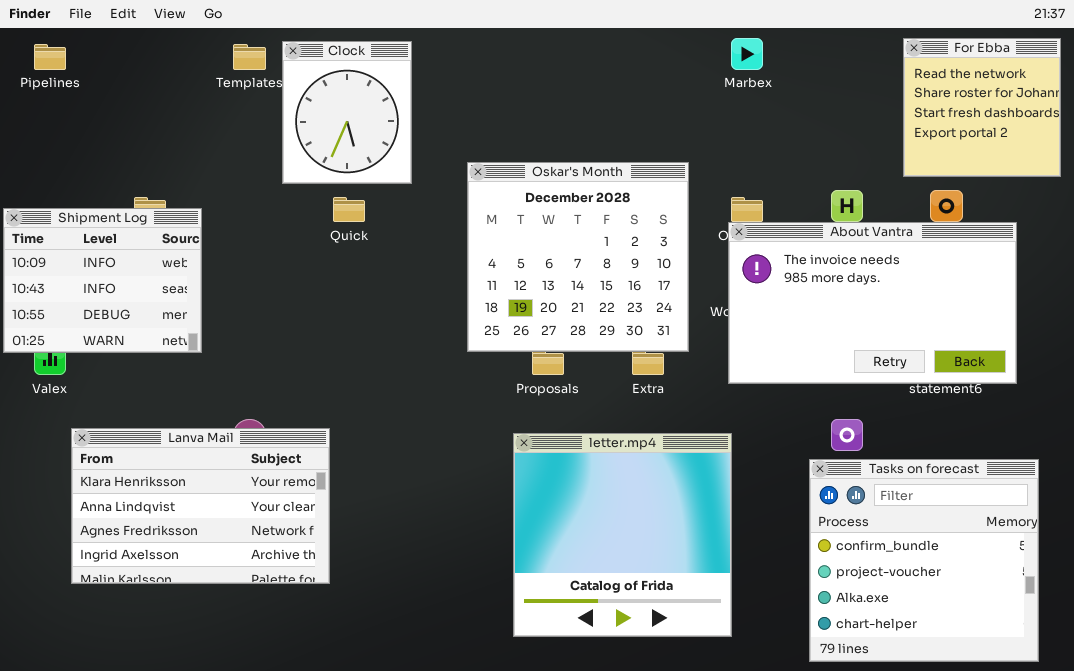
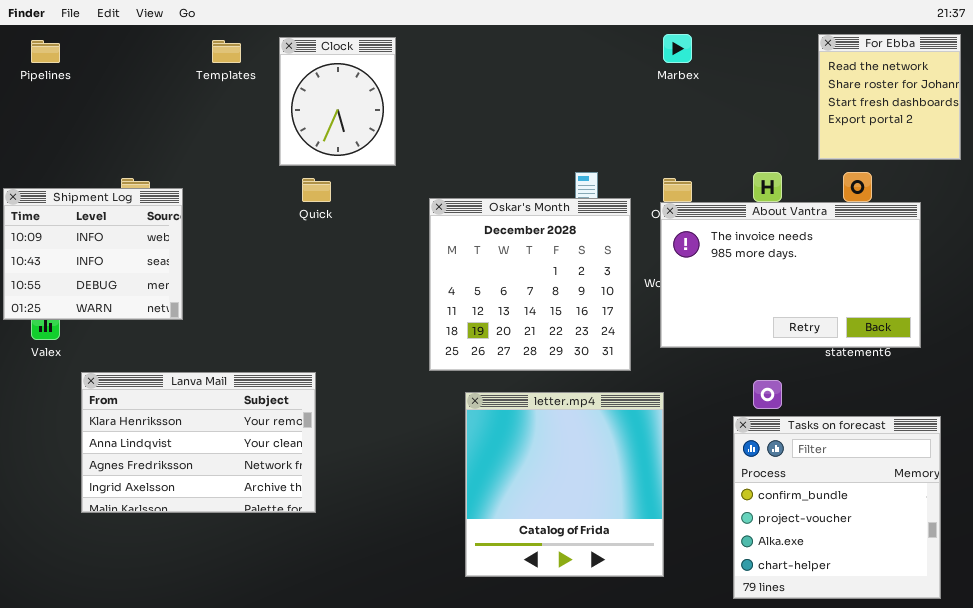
Clock: [282,41,412,184] -> [279,37,396,166], moved
Oskar's Month: [467,162,689,352] -> [429,198,631,371], moved
Lanva Mail: [71,428,330,584] -> [81,372,316,513], moved

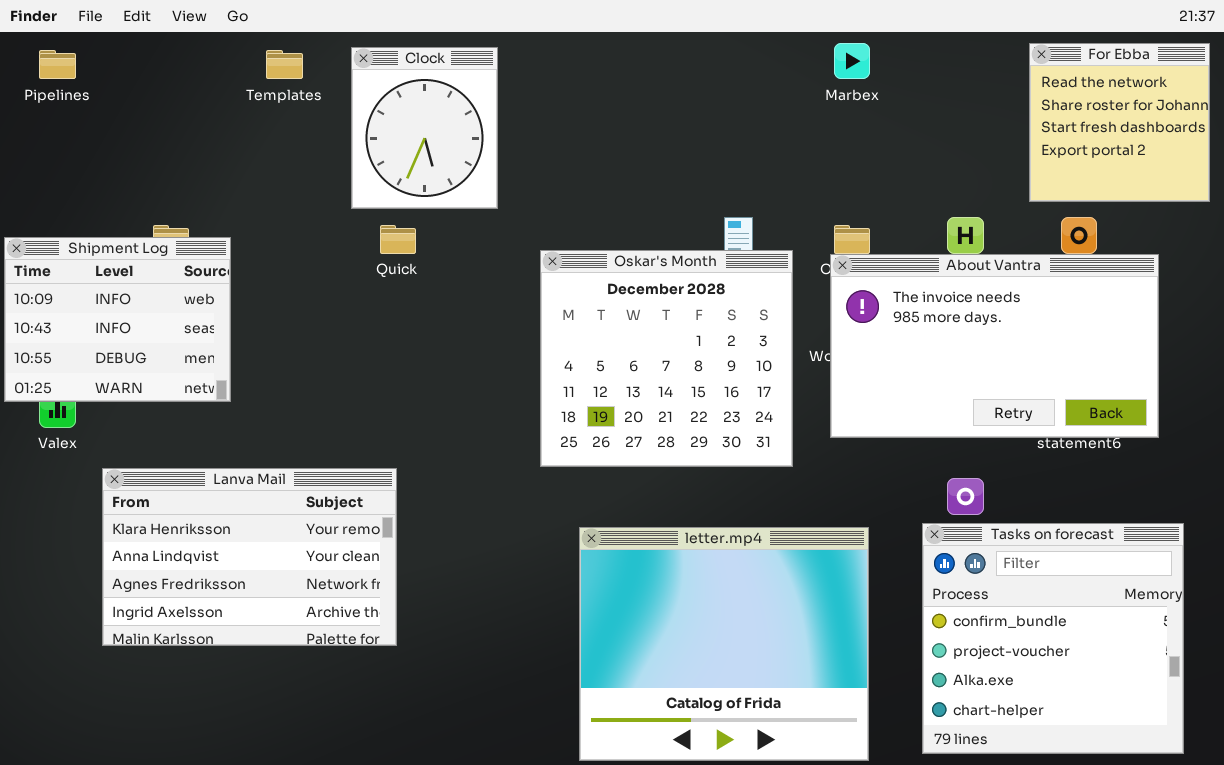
letter.mp4: [465,392,664,577] -> [579,527,869,761], moved, resized

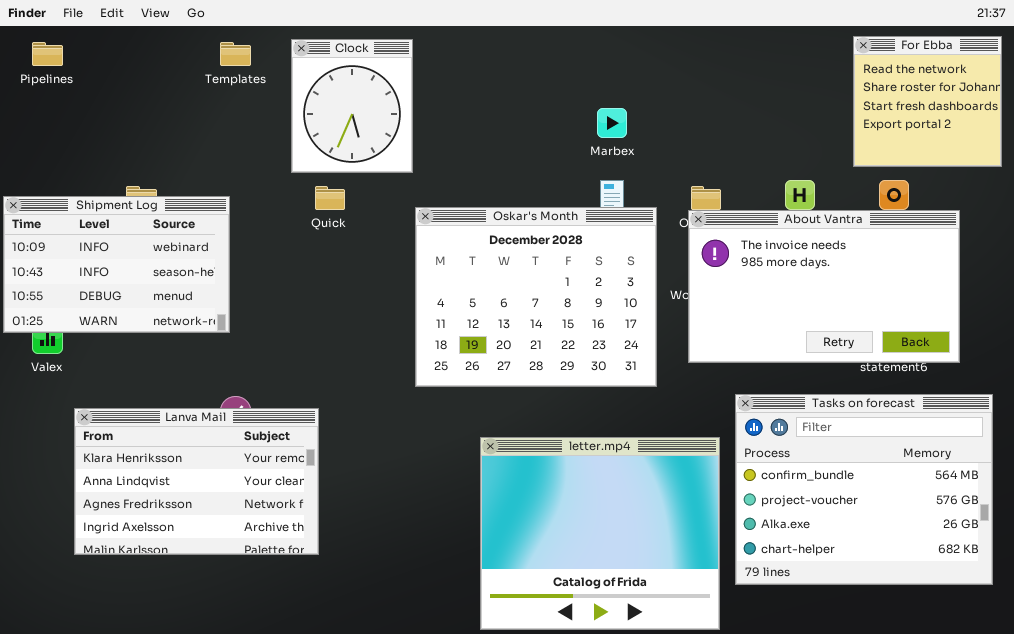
Marbex: [834,43,870,79] -> [597,108,627,138], moved
Shipment Log: [4,237,231,402] -> [3,196,230,333], resized
Oskar's Month: [540,250,793,467] -> [415,207,657,387], resized
Lanva Mail: [102,468,397,646] -> [74,408,319,555], moved
Tasks on forecast: [922,523,1184,754] -> [735,394,993,585], moved, resized

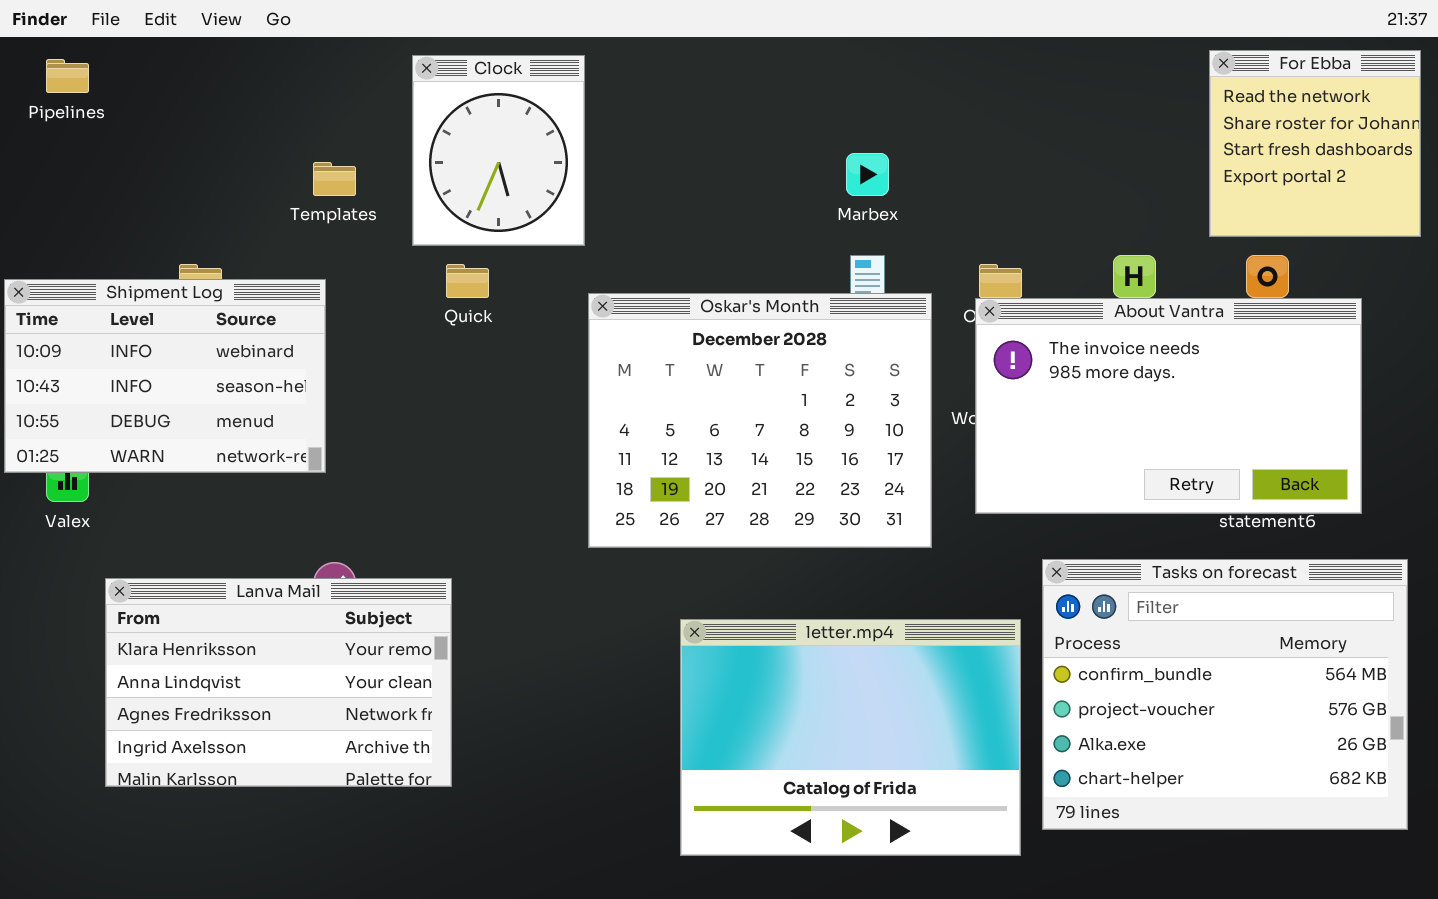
Templates: [220,42,251,66] -> [313,162,356,196], moved
letter.mp4: [480,437,720,630] -> [680,619,1021,856], resized

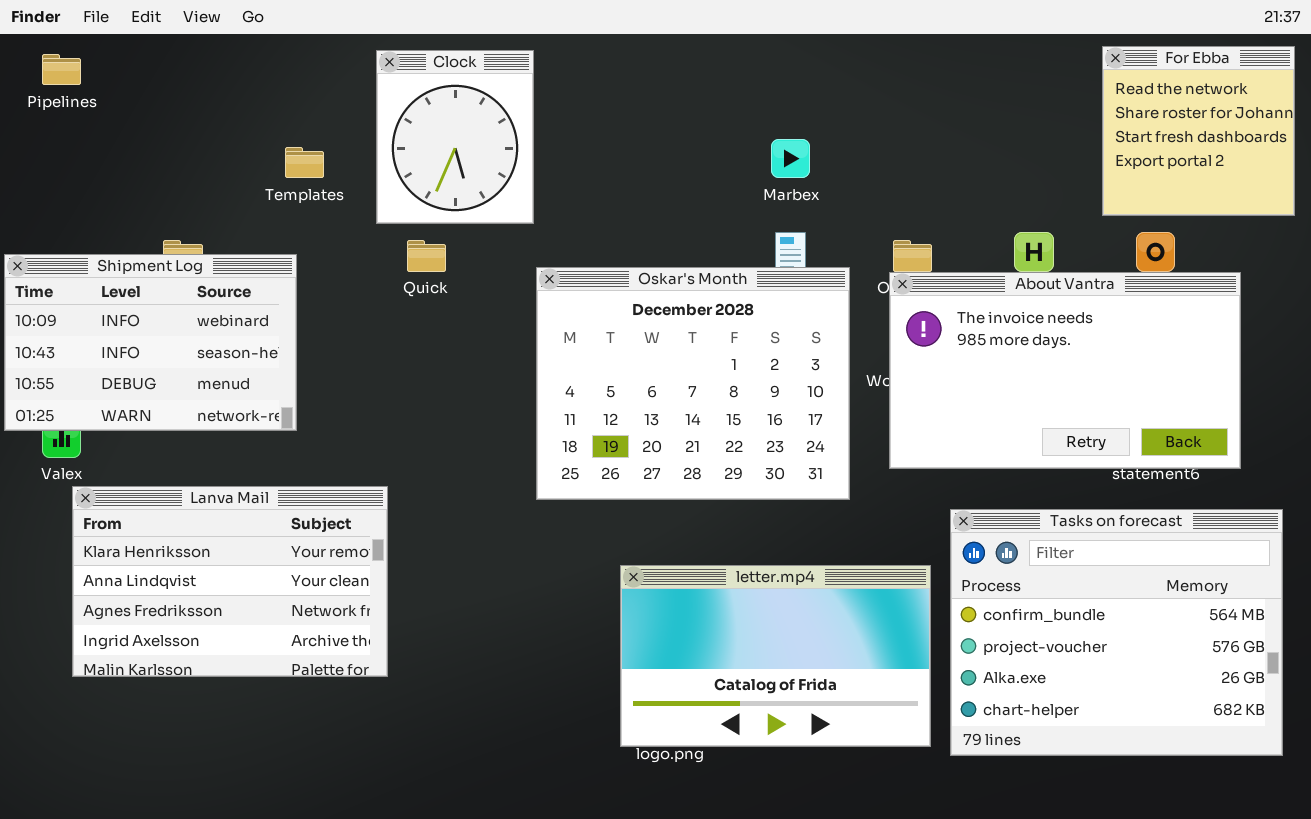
Lanva Mail: [105,578,452,787] -> [72,486,388,677], moved
letter.mp4: [680,619,1021,856] -> [620,565,931,747], resized

